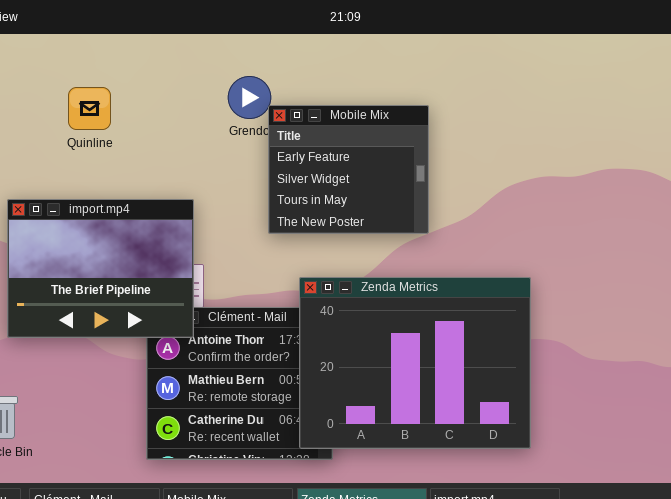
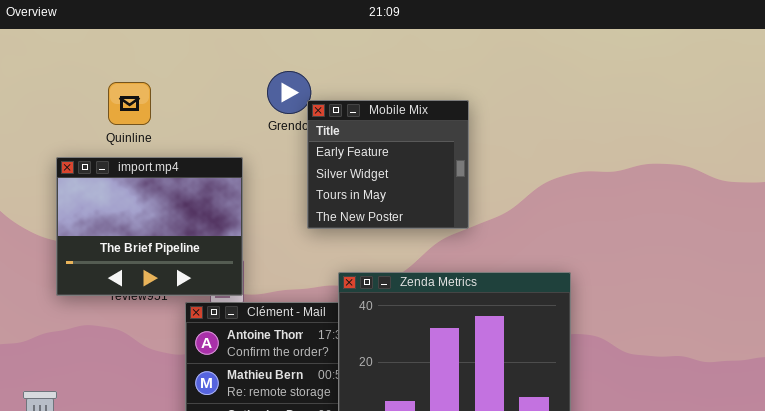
import.mp4: [7,199,194,338] -> [56,157,243,296], moved

